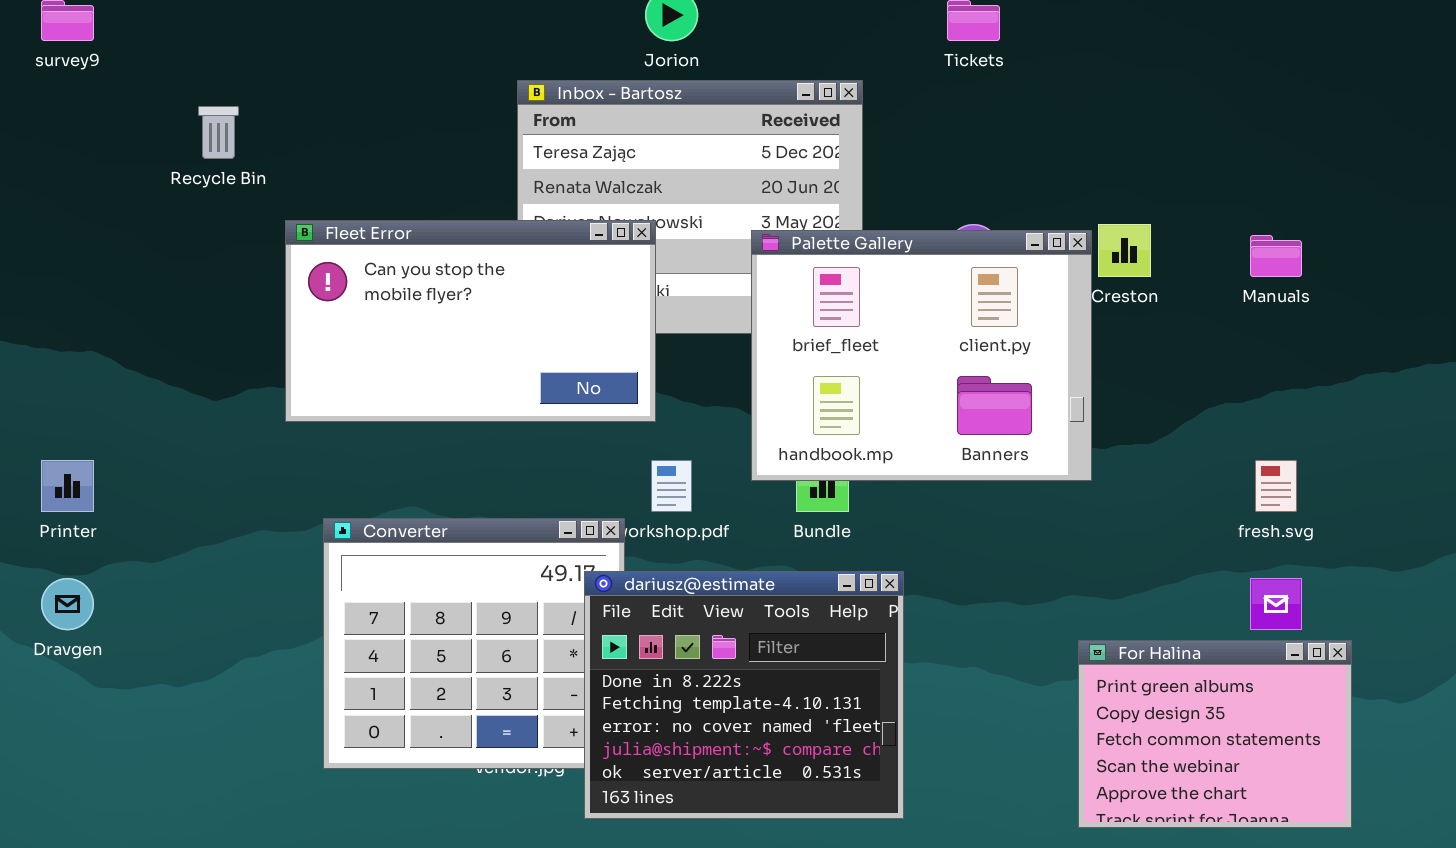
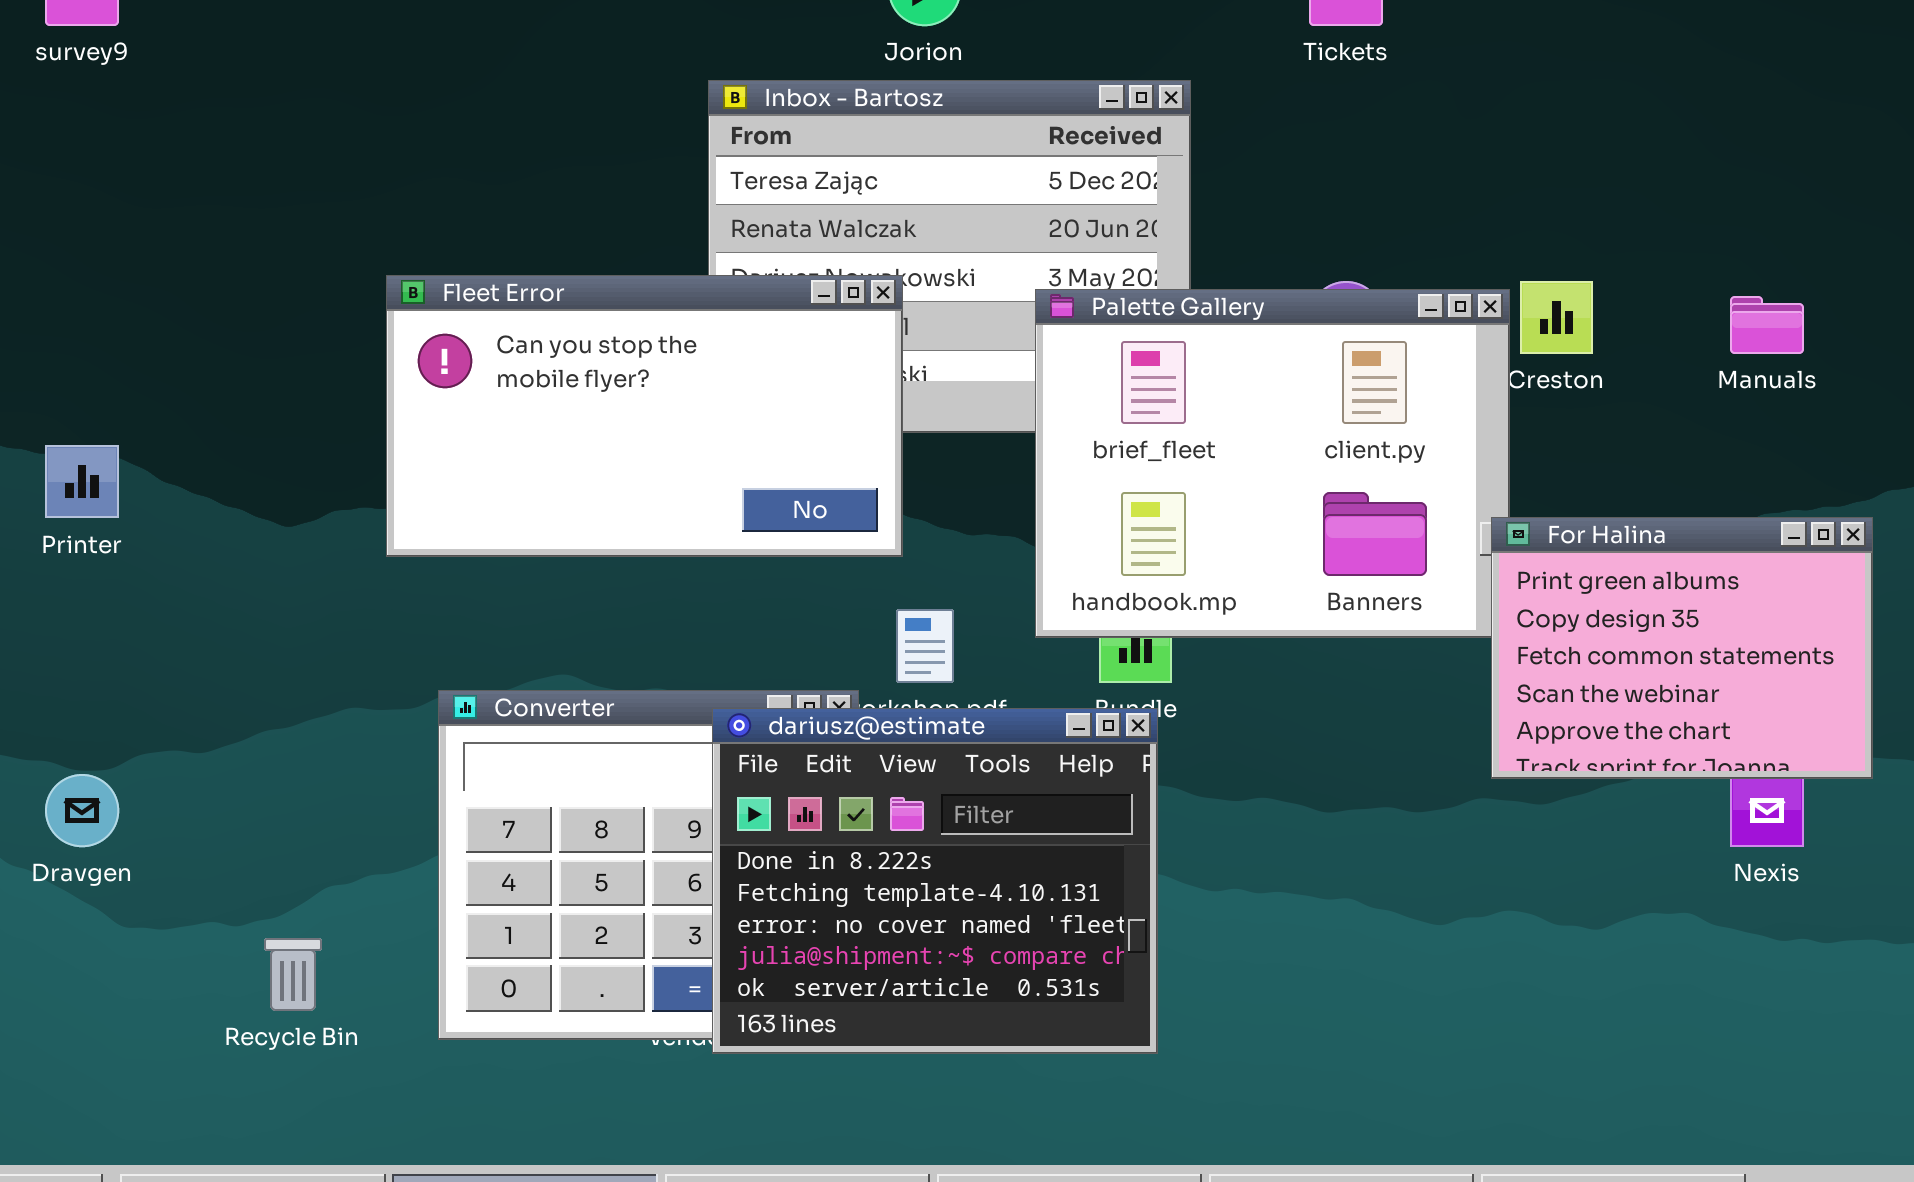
Recycle Bin: [198,106,239,159] -> [264,938,322,1011], moved
Printer: [41,460,94,512] -> [45,445,119,518], moved
dariusz@estimate: [584,571,904,819] -> [712,708,1158,1054], moved
For Halina: [1078,640,1352,828] -> [1491,517,1873,779], moved

